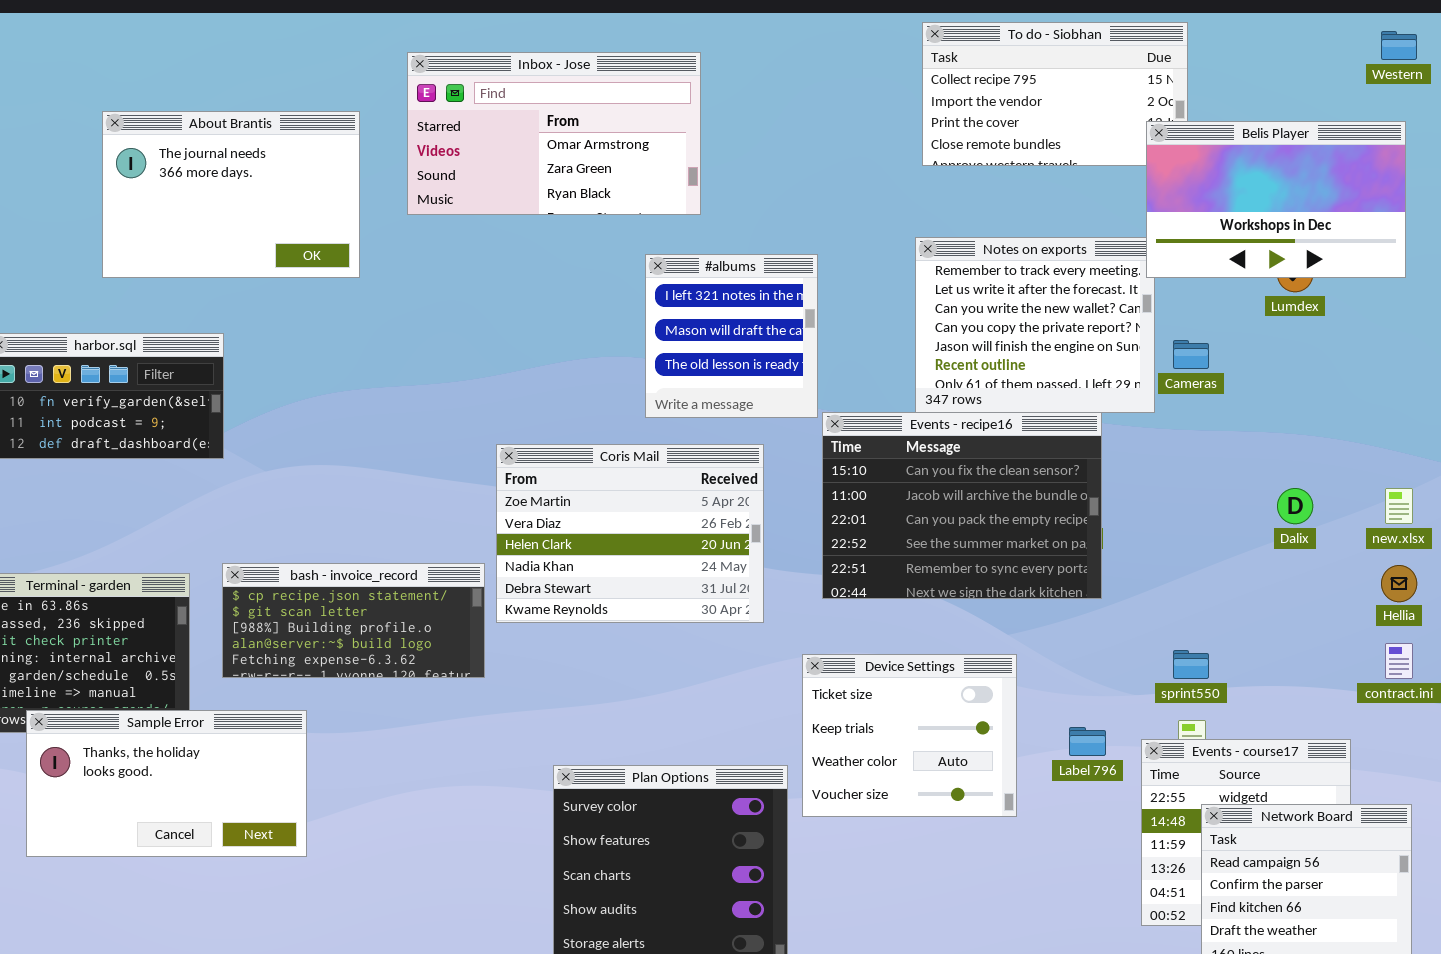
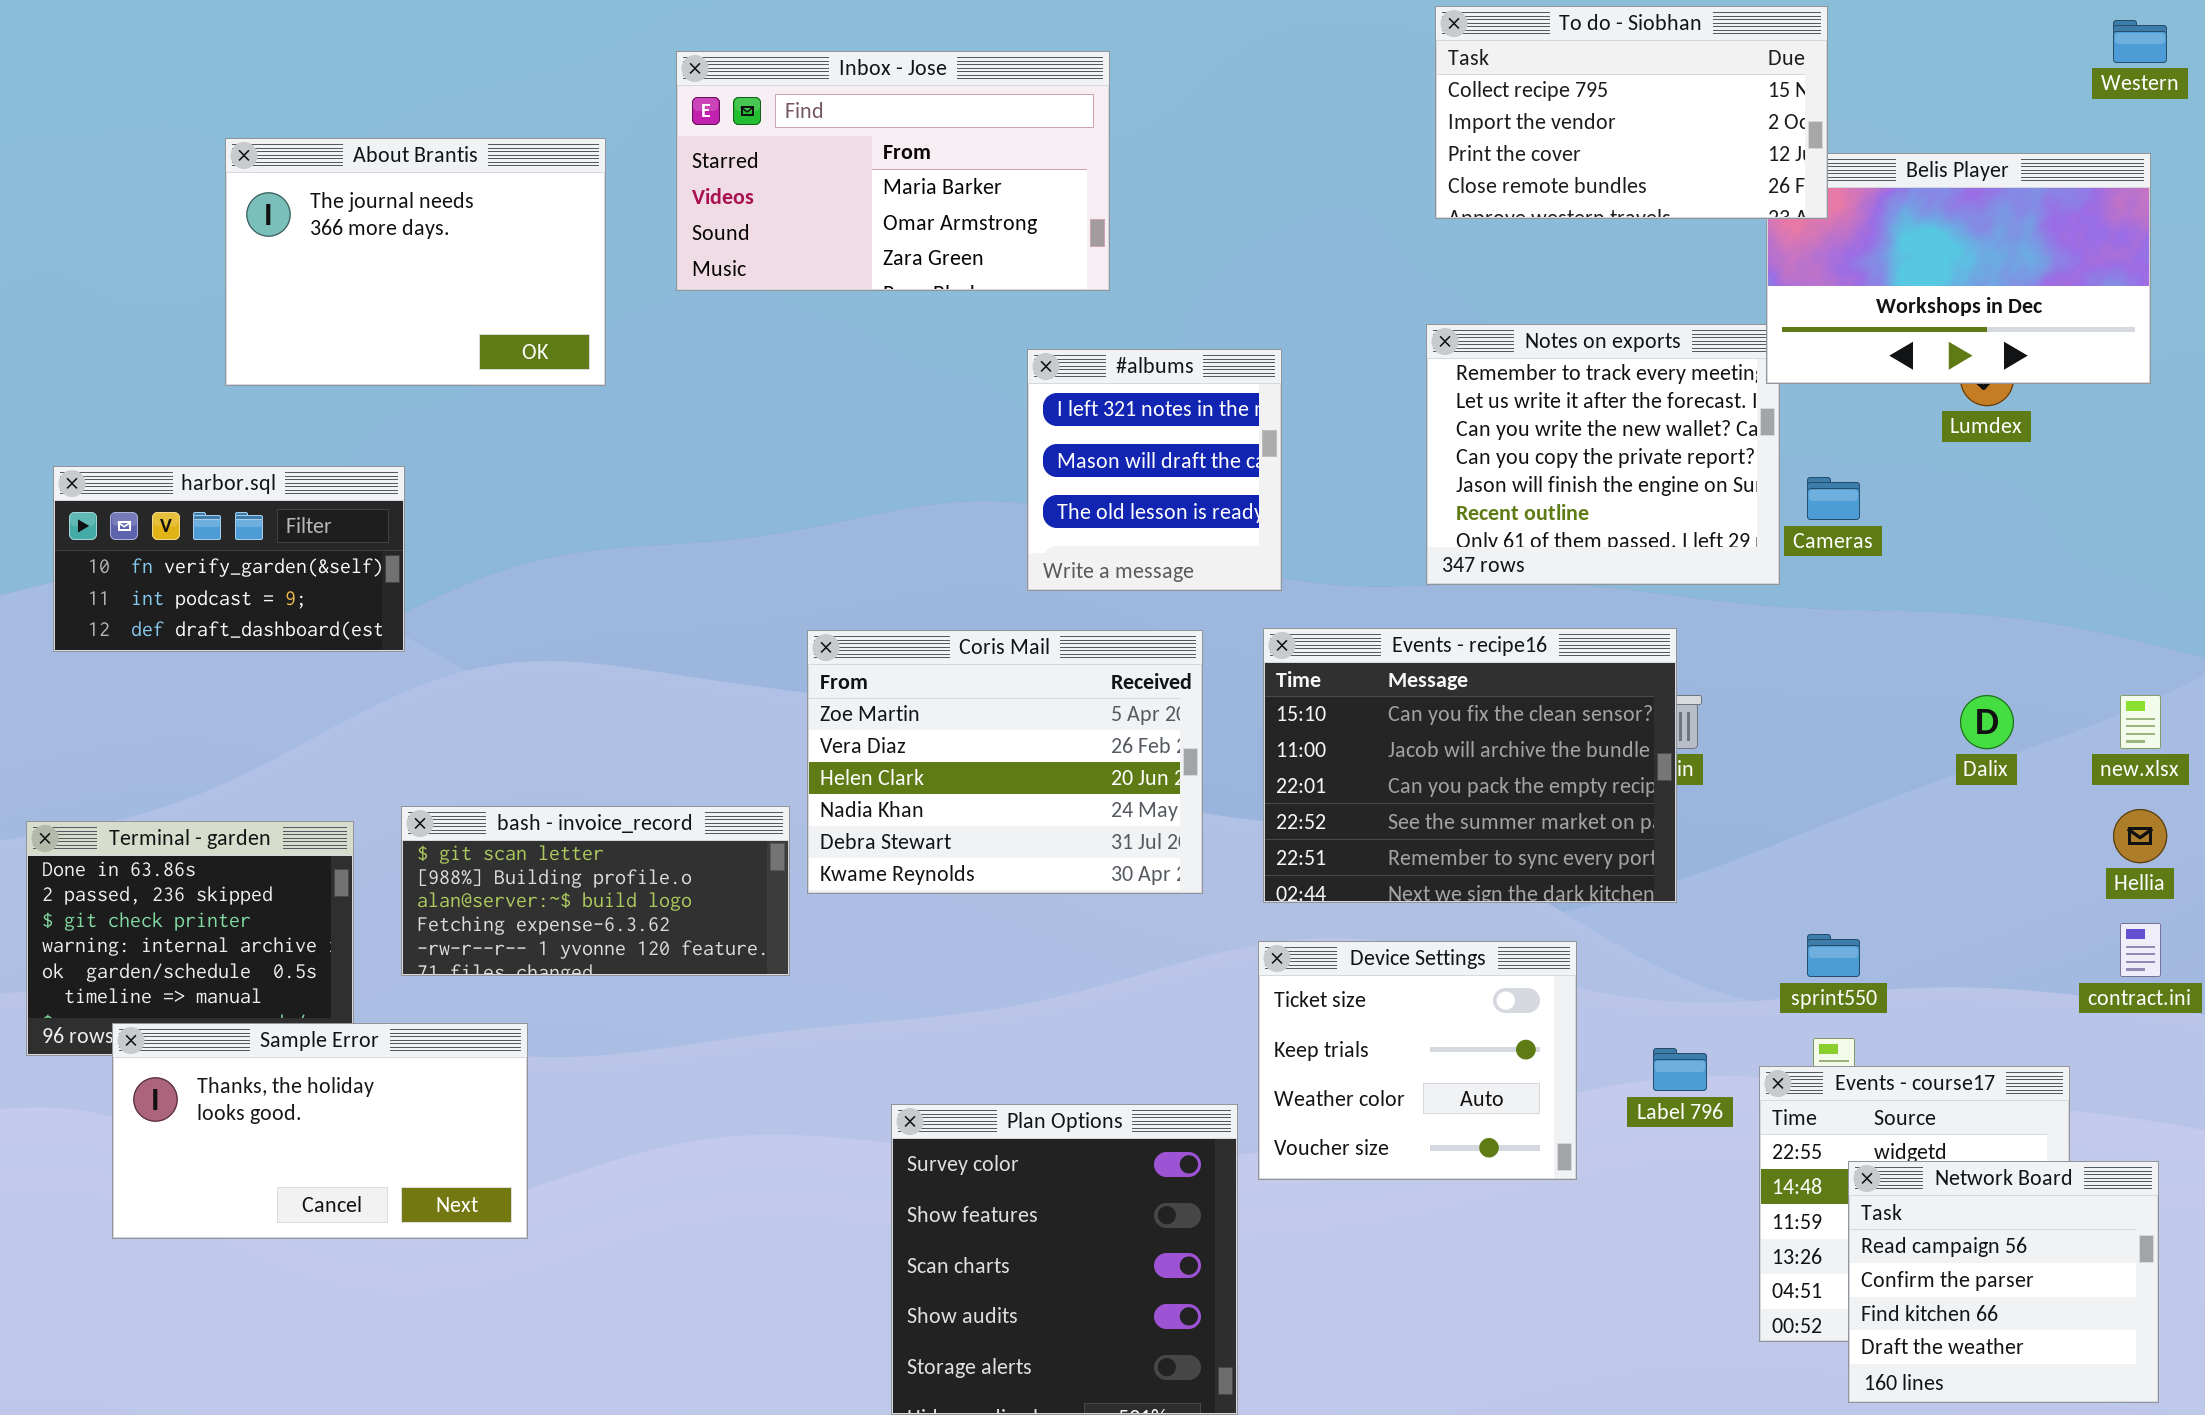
To do - Siobhan: [922,22,1188,166] -> [1435,6,1828,219], raised
Inbox - Jose: [407,52,701,215] -> [676,51,1110,291], scrolled up 1 row
Events - recipe16: [822,412,1102,599] -> [1263,628,1677,903], moved
bash - invoice_record: [222,563,485,678] -> [401,806,790,976], scrolled down 1 row

